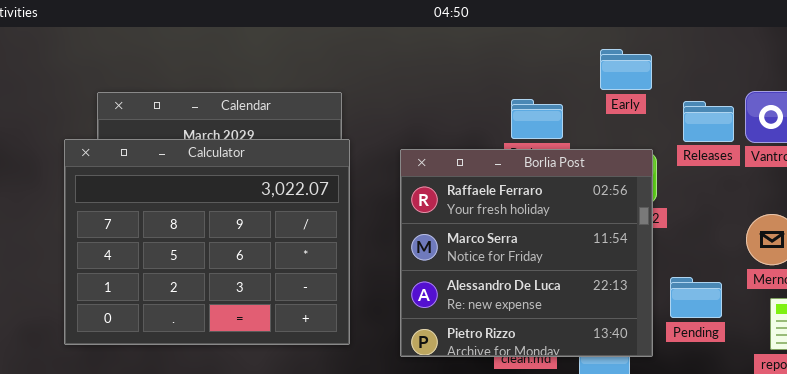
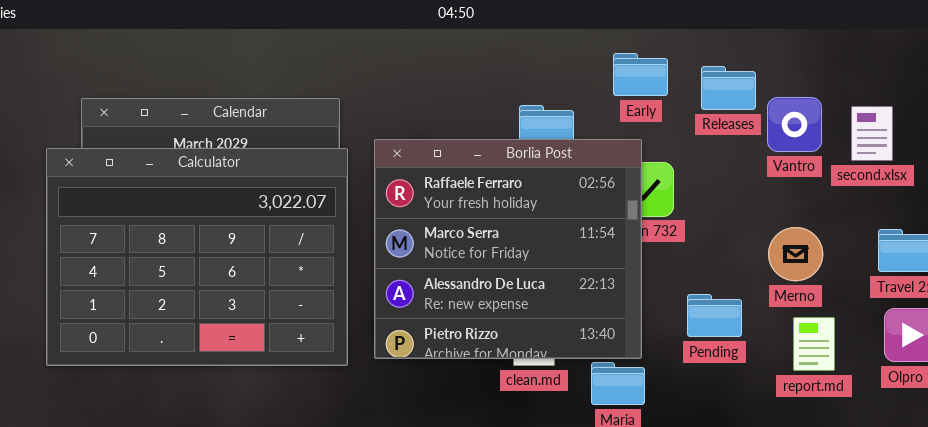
Releases: [683,101,734,142] -> [701,66,756,110], moved
Borlia Post: [400,149,653,357] -> [374,139,642,359], moved

